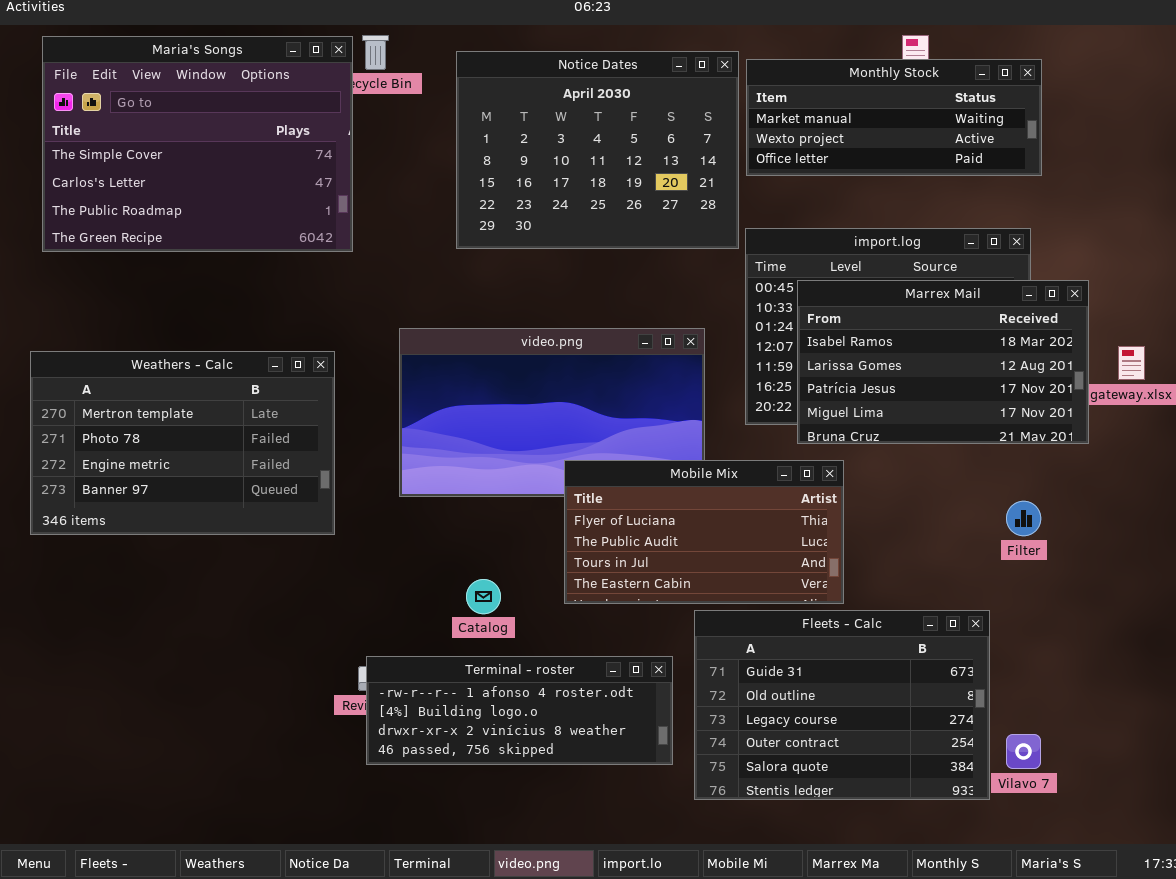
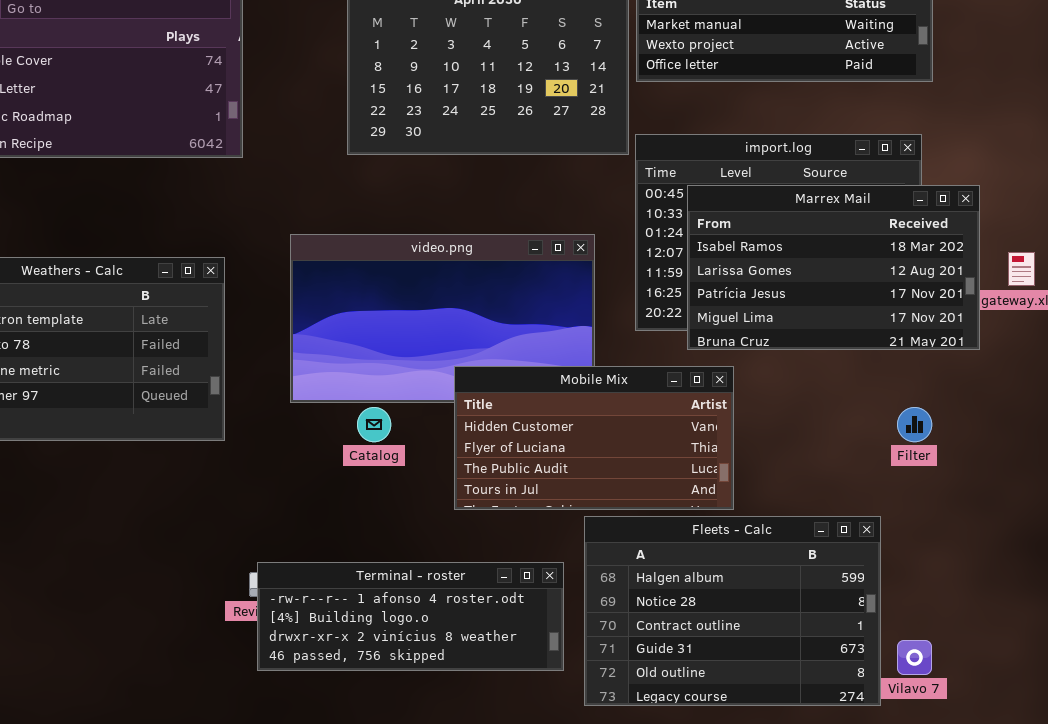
Mobile Mix: [564,460,844,604] -> [454,366,734,510], scrolled up 1 row
Catalog: [466,579,501,614] -> [357,407,391,442], moved
Fleets - Calc: [694,610,990,800] -> [584,516,881,706], scrolled up 3 rows

